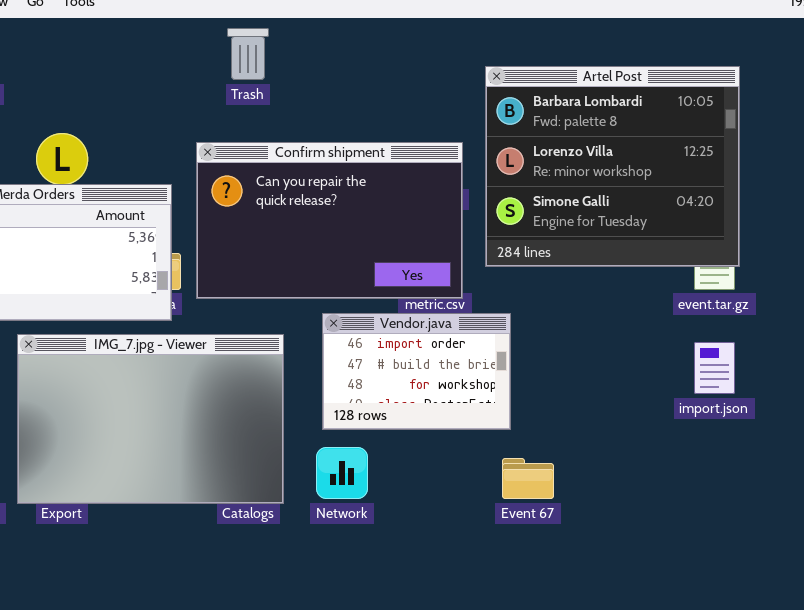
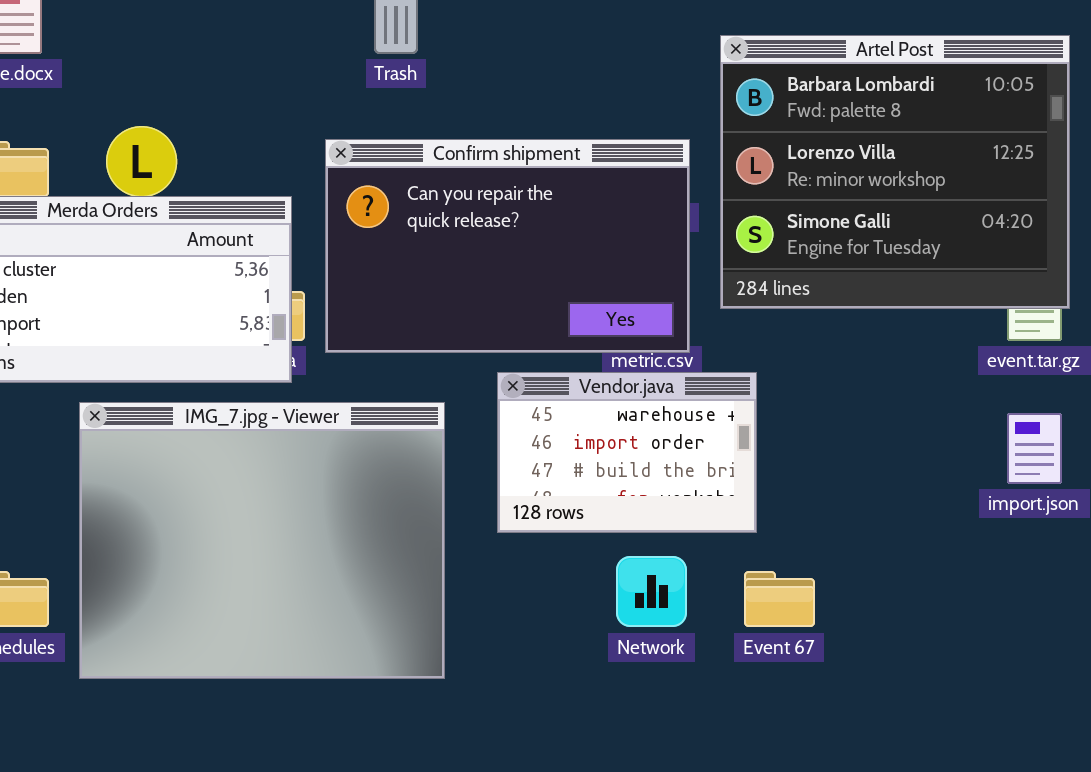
Vendor.java: [322,313,511,430] -> [497,372,757,533], scrolled up 1 row
IMG_7.jpg - Viewer: [17,334,284,504] -> [79,402,445,679], resized
Network: [316,447,368,499] -> [616,556,687,627], moved

